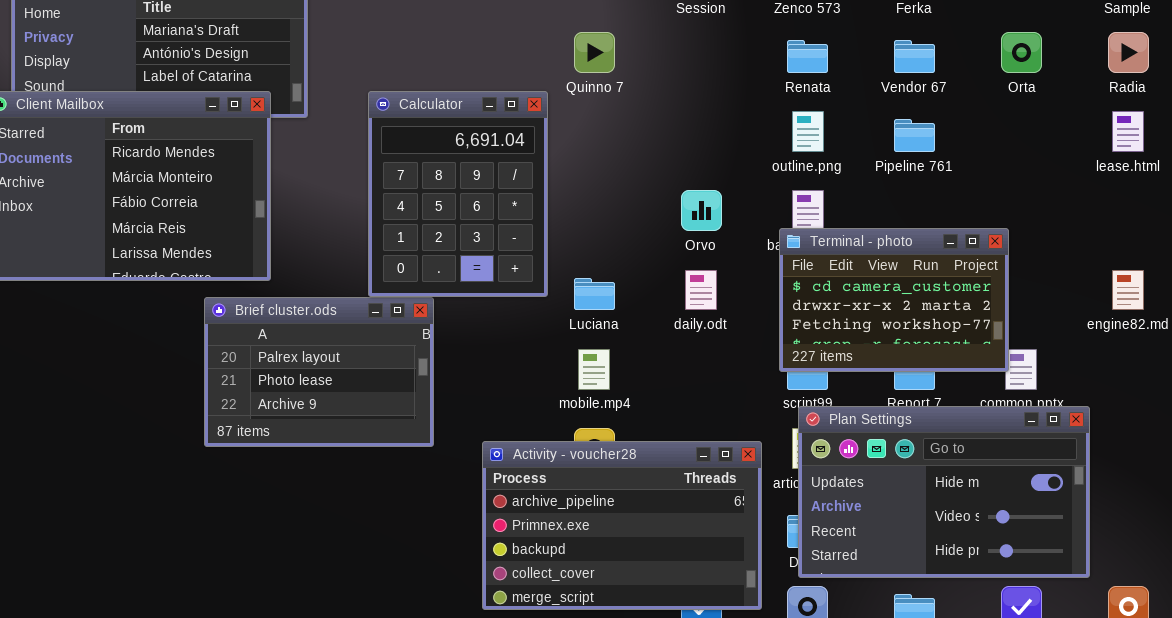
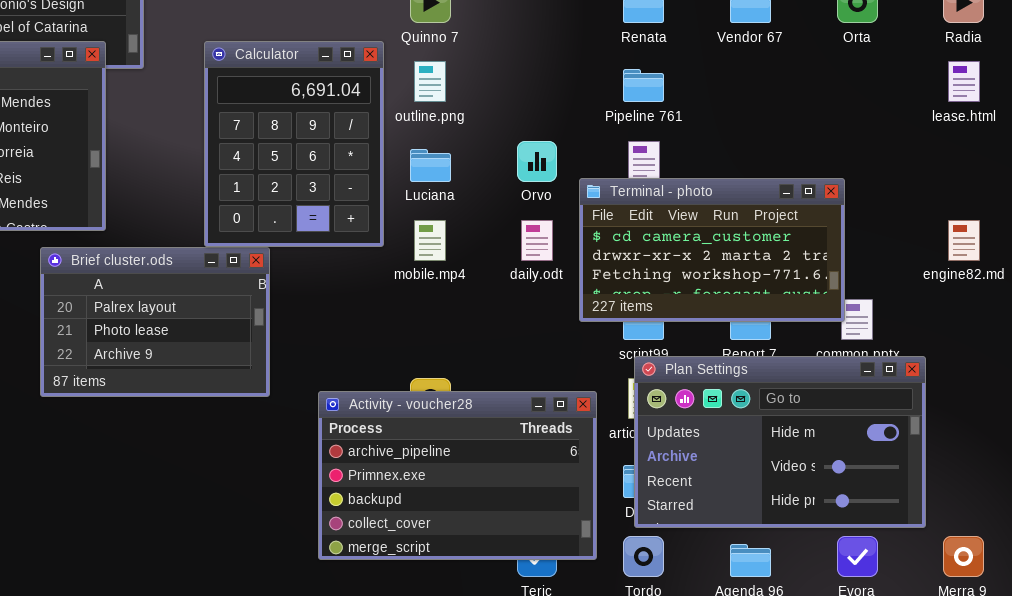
outline.png: [792,111,824,152] -> [414,61,446,102], moved
Pipeline 761: [894,119,935,152] -> [623,69,664,102], moved
Terminal - photo: [779,228,1009,372] -> [579,178,845,322], resized
Luciana: [574,278,615,310] -> [410,149,451,182], moved
mobile.mp4: [578,349,610,390] -> [414,220,446,261], moved

